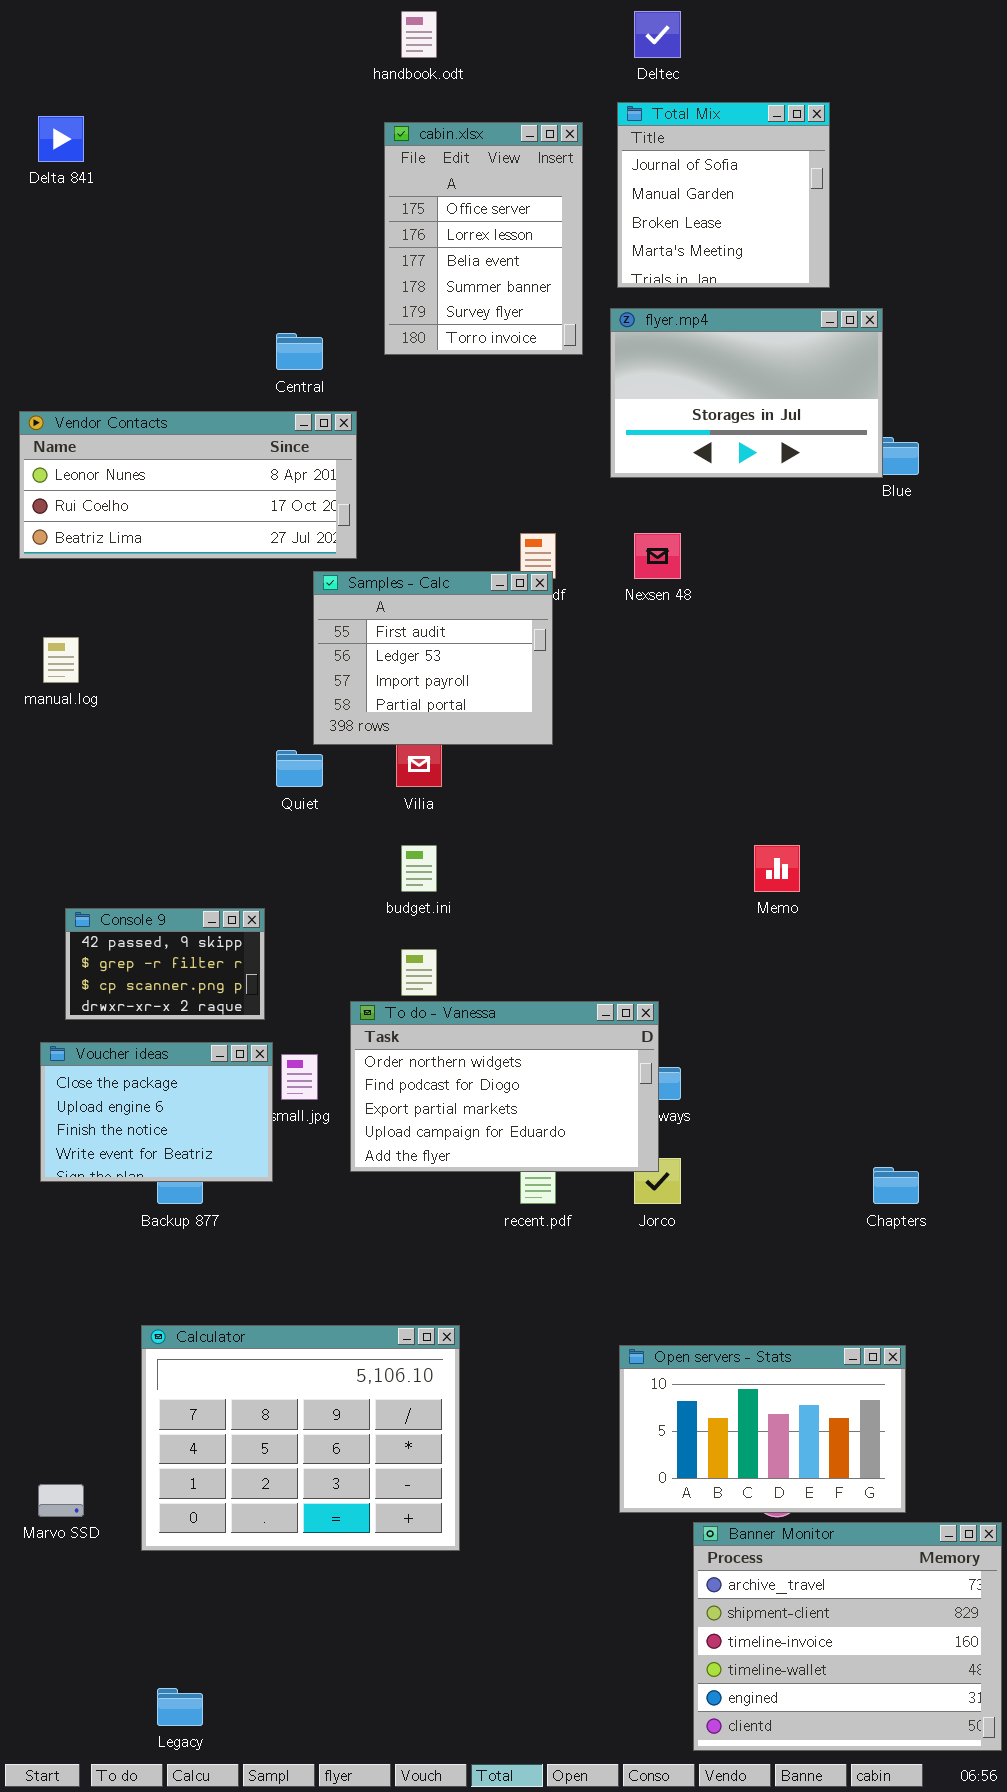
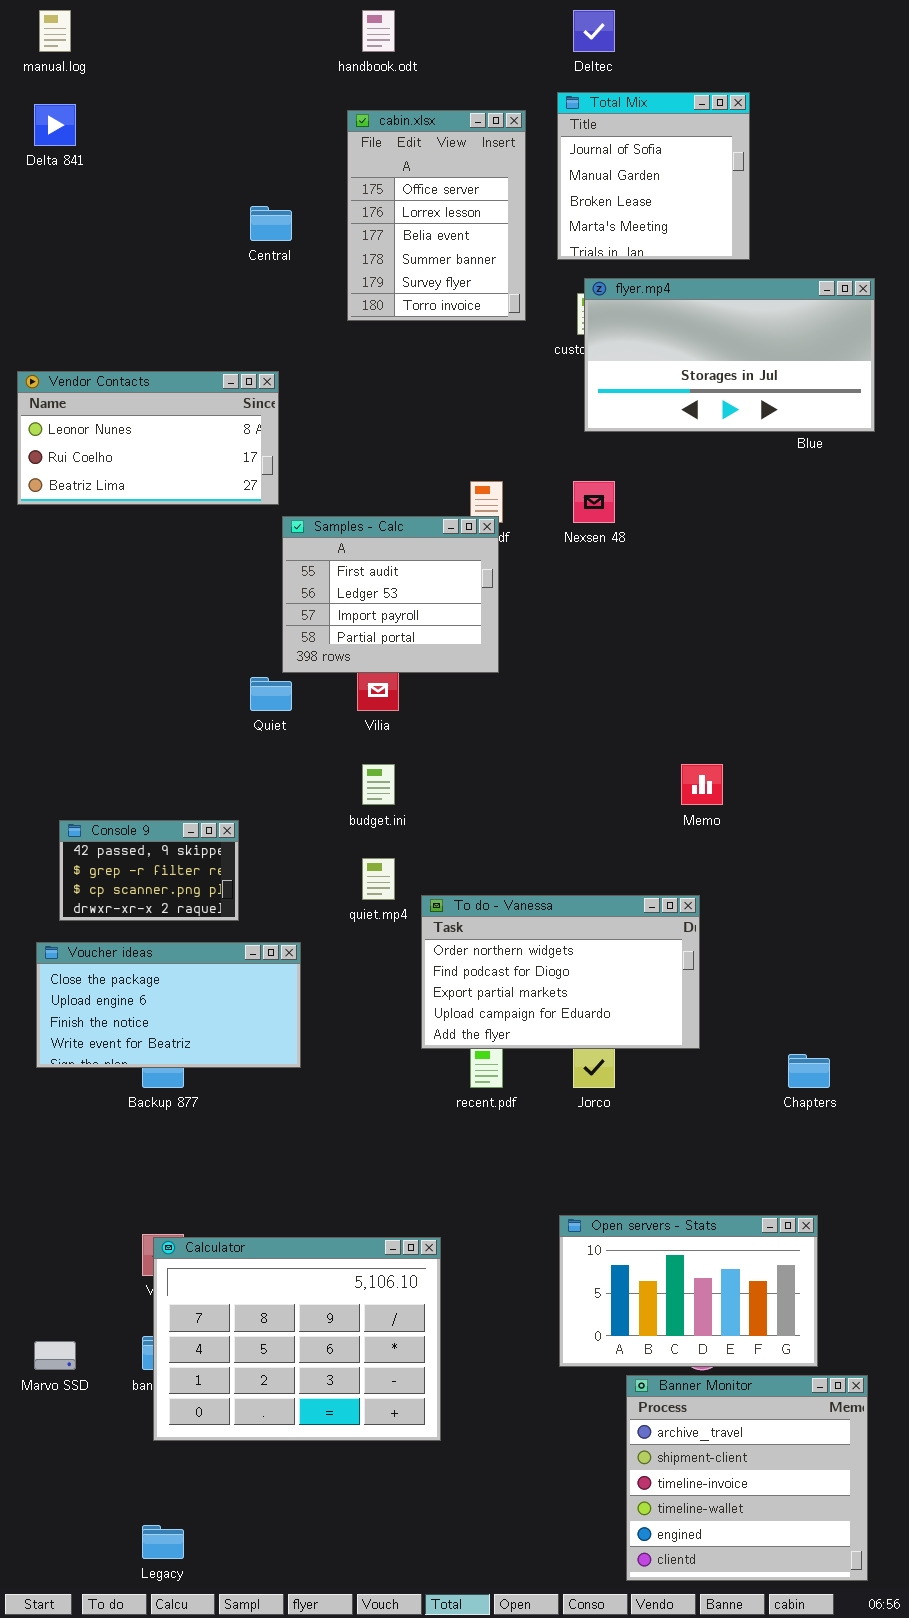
flyer.mp4: [610,308,883,478] -> [584,278,875,432], moved, resized
Central: [276,333,323,370] -> [250,206,292,241], moved
Vendor Contacts: [19,411,357,559] -> [17,371,279,505], resized
manual.log: [43,637,79,683] -> [39,10,71,52], moved
To do - Vanessa: [350,1001,659,1172] -> [421,895,700,1049], moved
Voucher ideas: [40,1042,273,1182] -> [36,942,301,1068], resized
Calculator: [141,1325,460,1551] -> [153,1237,441,1441], moved
Banner Monitor: [693,1522,1002,1751] -> [626,1375,868,1581], resized

